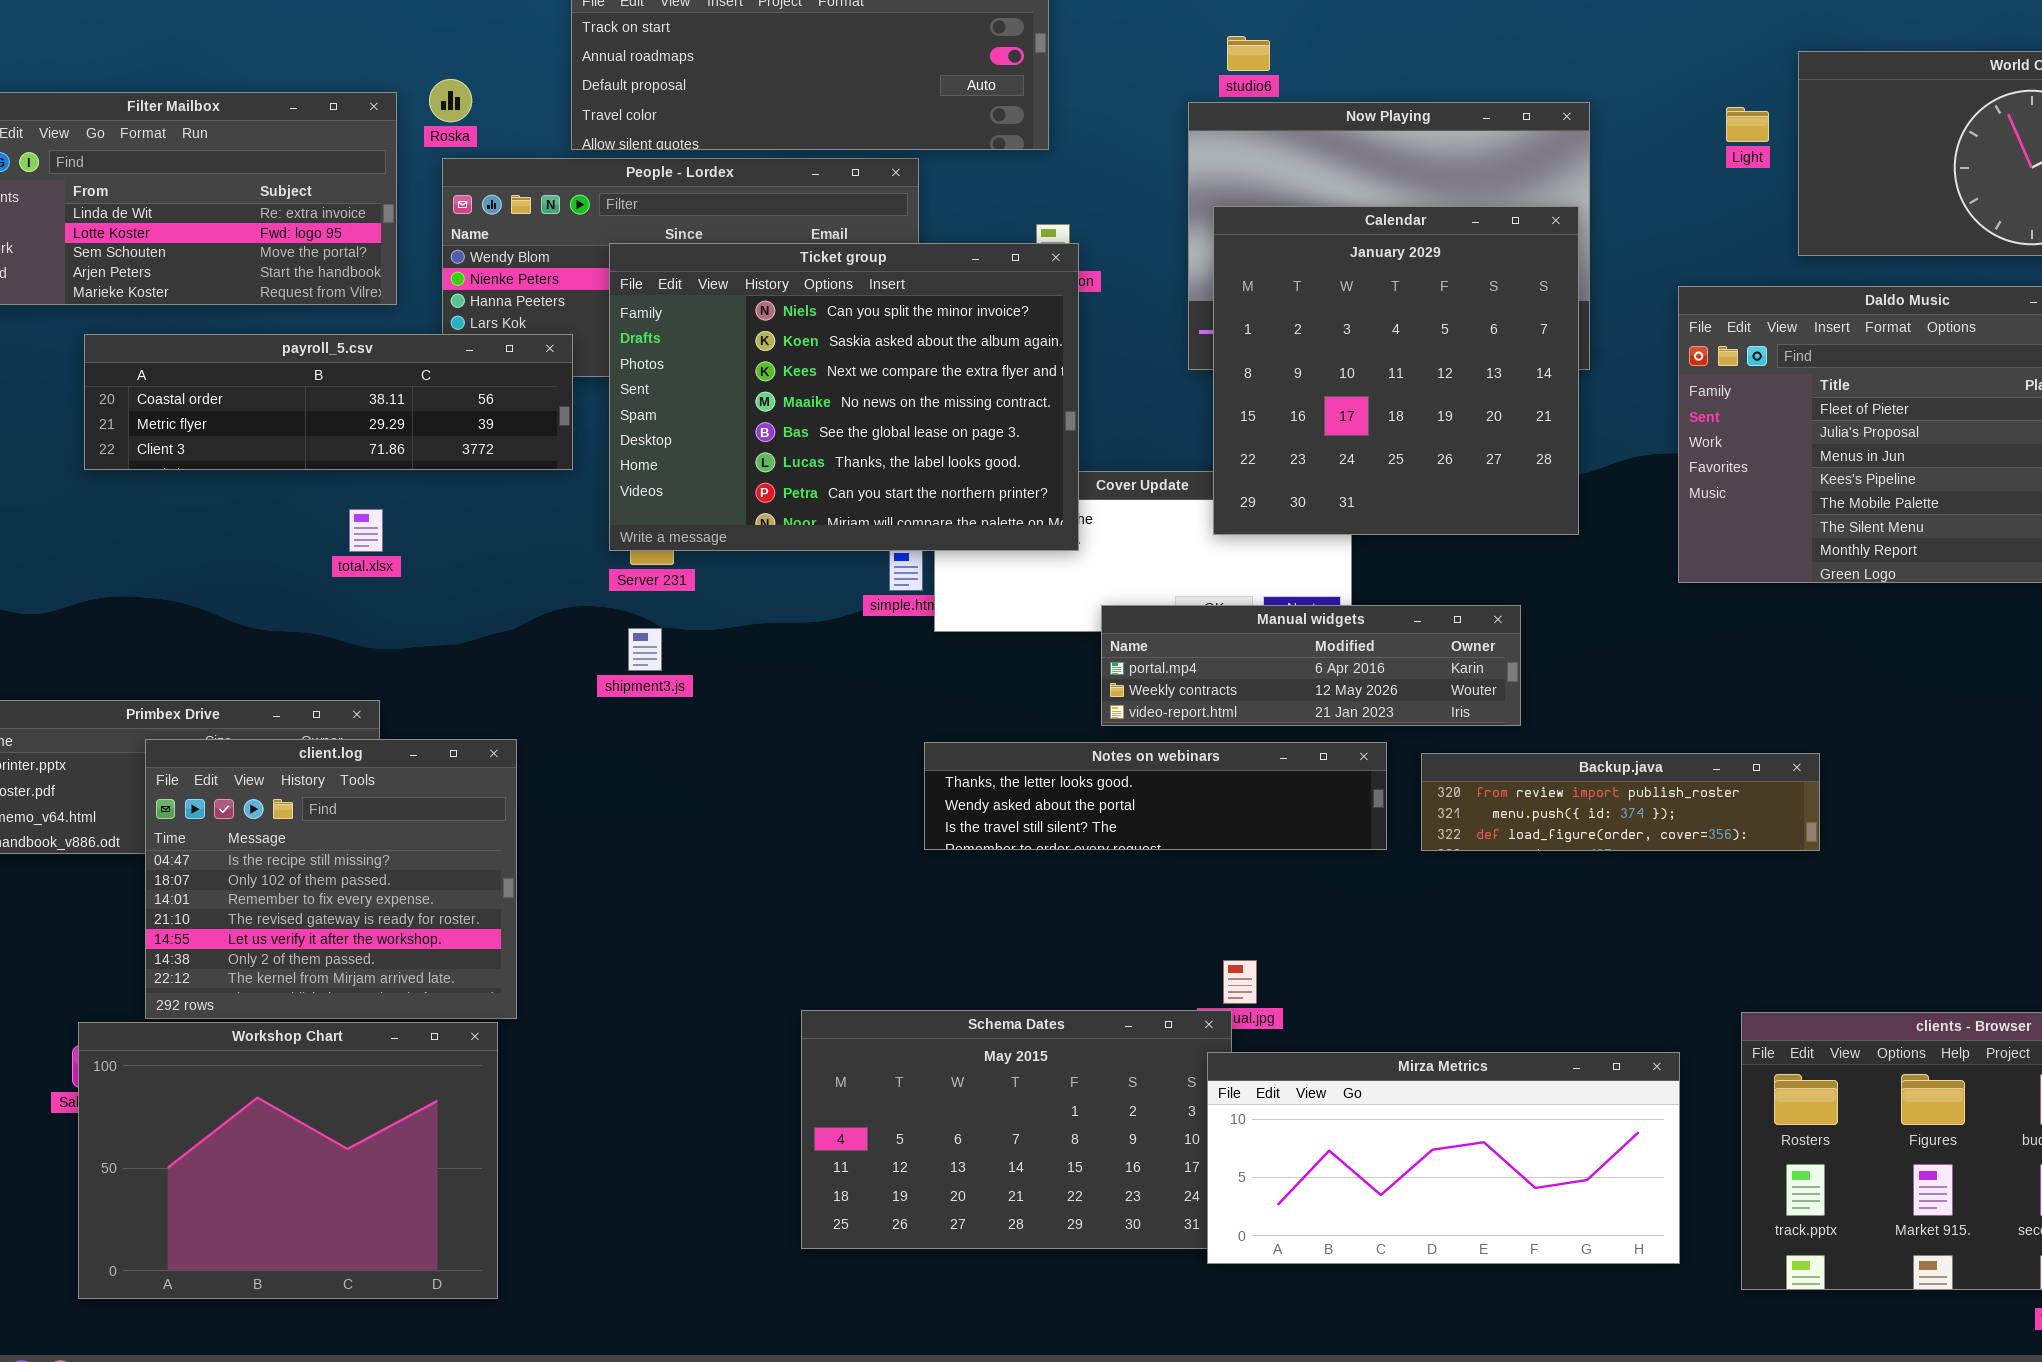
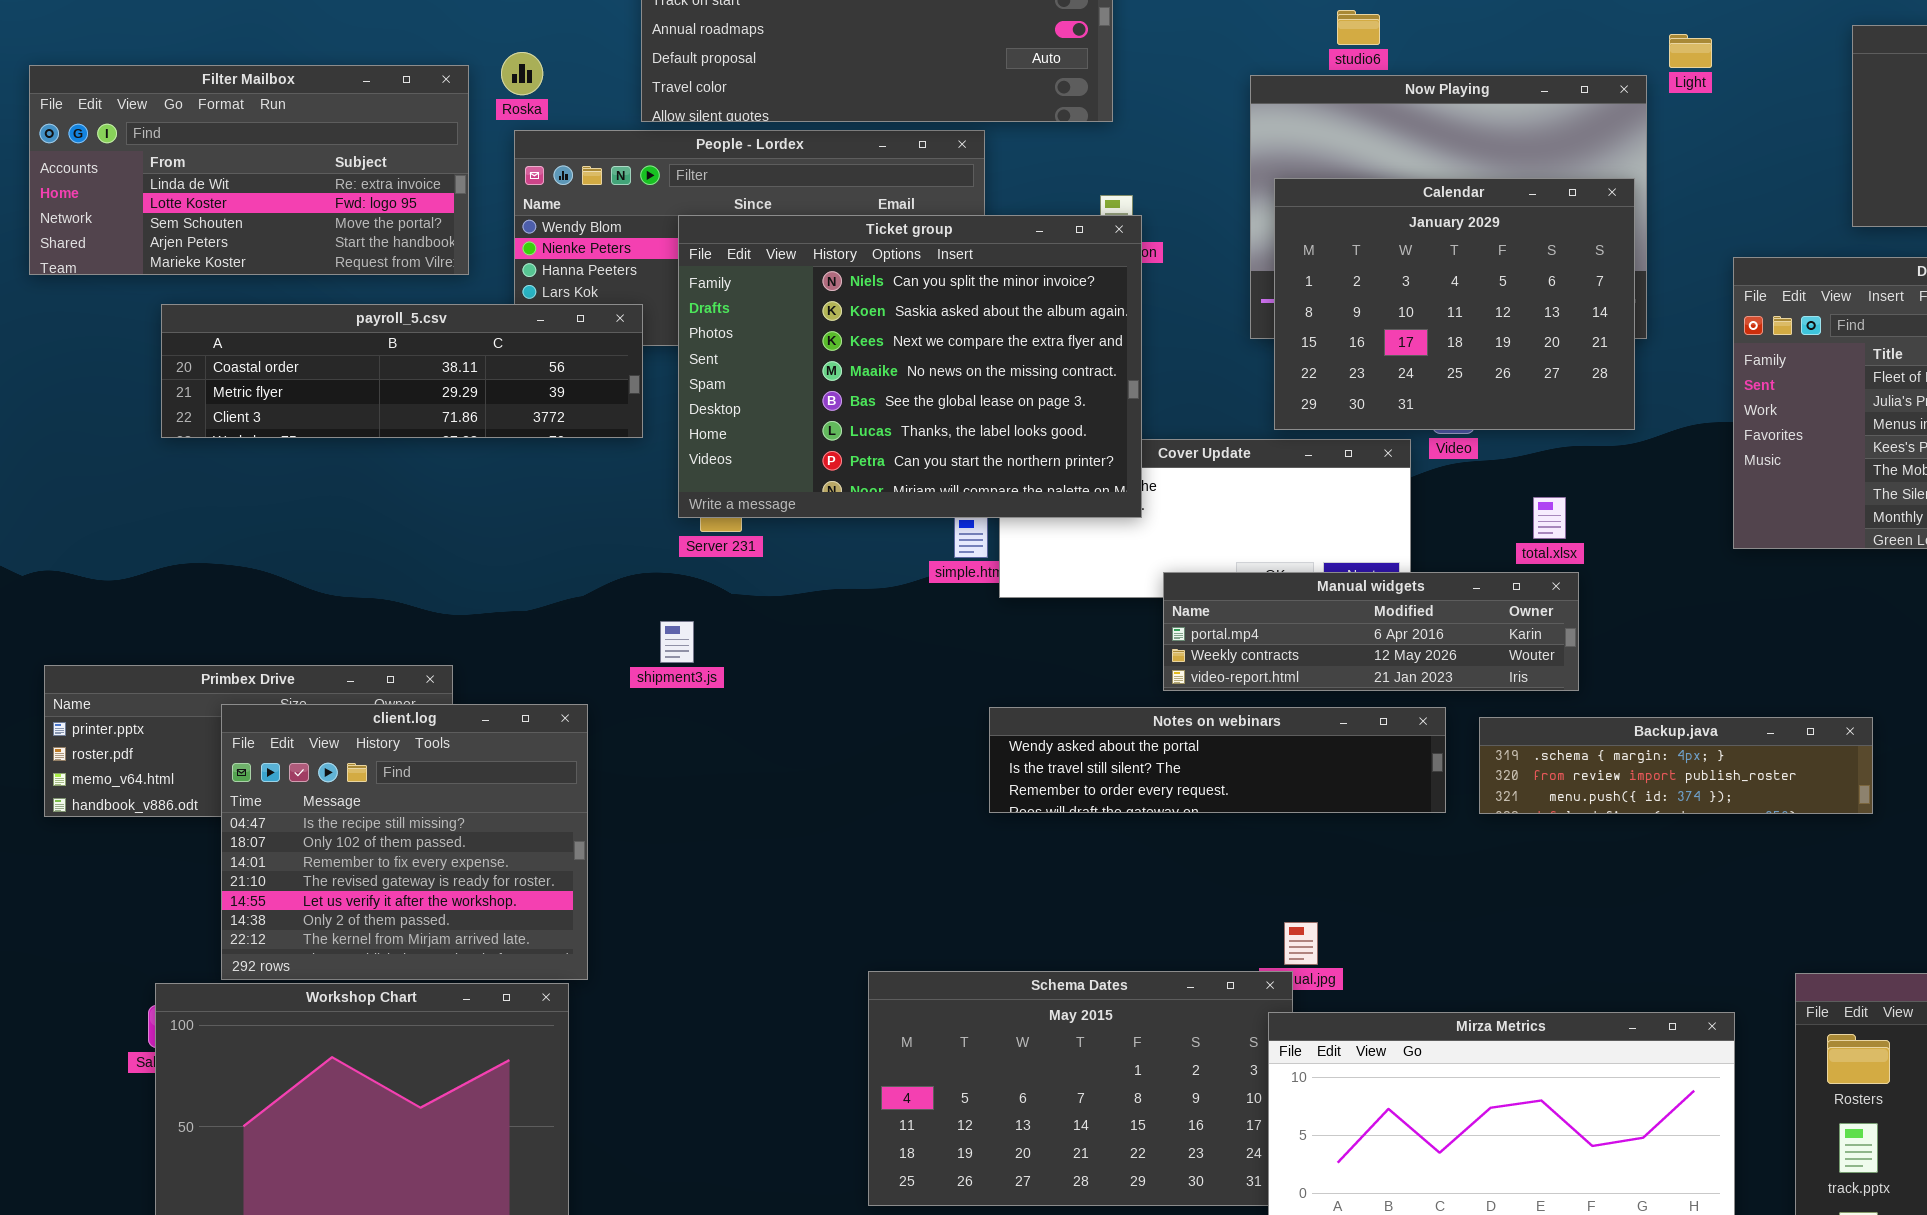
studio6: [1227,36,1270,71] -> [1337,10,1380,45], moved
Light: [1726,107,1769,142] -> [1669,34,1712,68], moved
Calendar: [1213,206,1579,535] -> [1274,178,1635,430], resized
total.xlsx: [349,509,383,552] -> [1533,497,1566,539], moved
shipment3.js: [628,628,662,671] -> [660,621,694,663], moved
Notes on webinars: [924,742,1387,850] -> [989,707,1446,813], scrolled down 1 row
Backup.java: [1421,753,1820,851] -> [1479,717,1873,814], scrolled up 1 row

